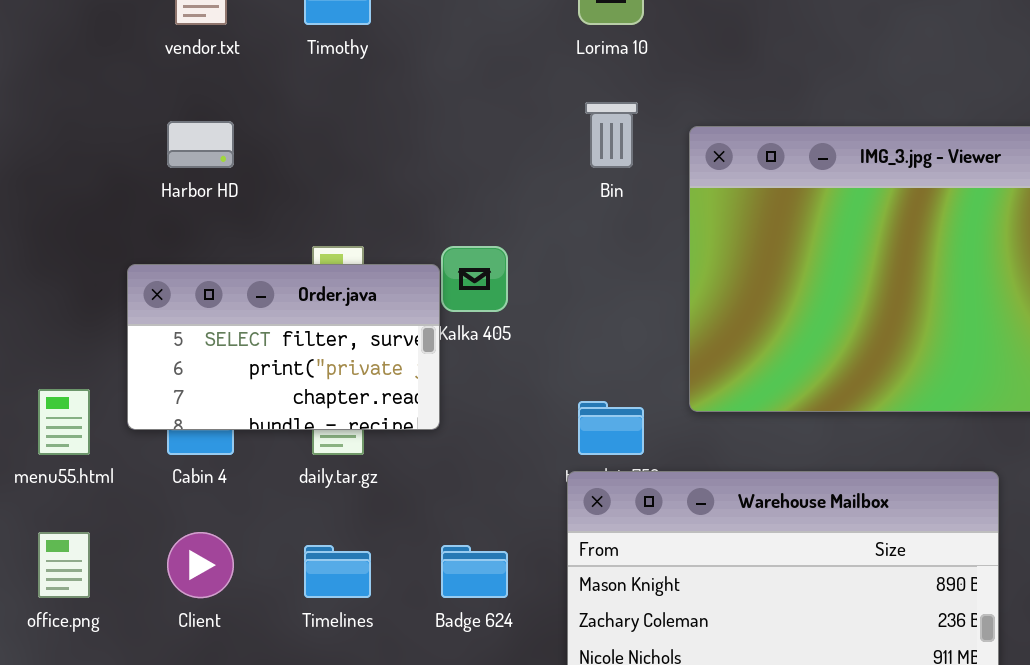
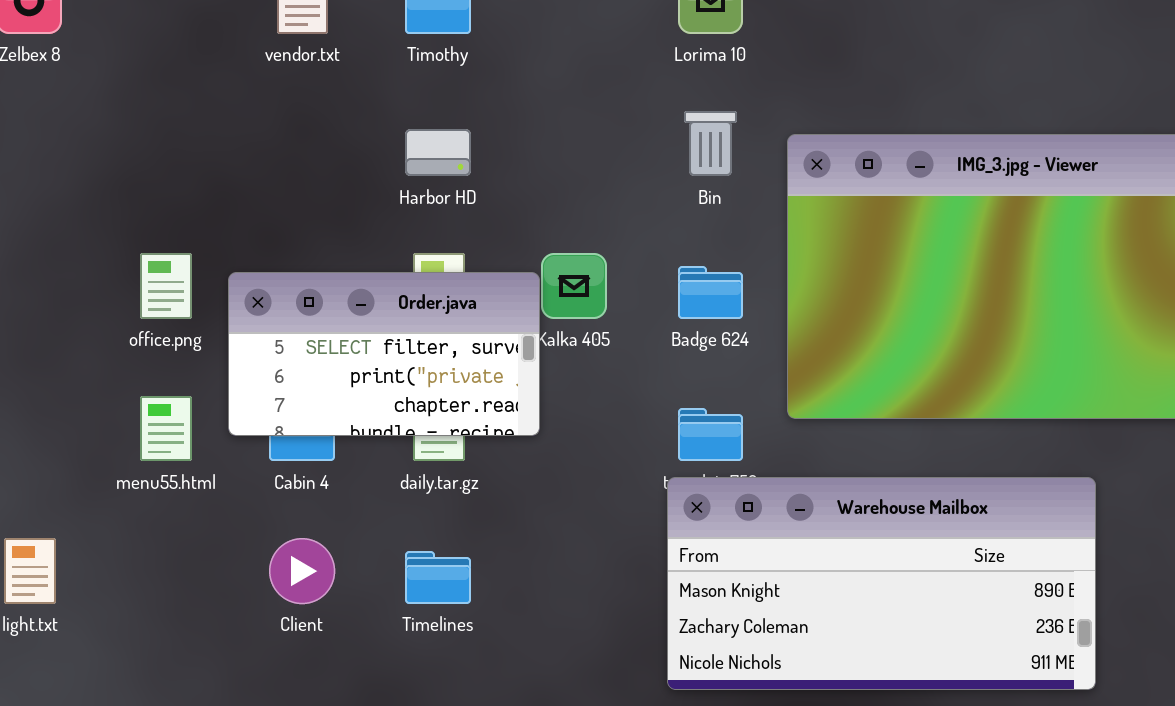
Harbor HD: [167,121,234,168] -> [405,129,471,176], moved
office.png: [38,532,90,598] -> [140,253,192,319], moved
Badge 624: [441,545,508,598] -> [678,266,743,319], moved

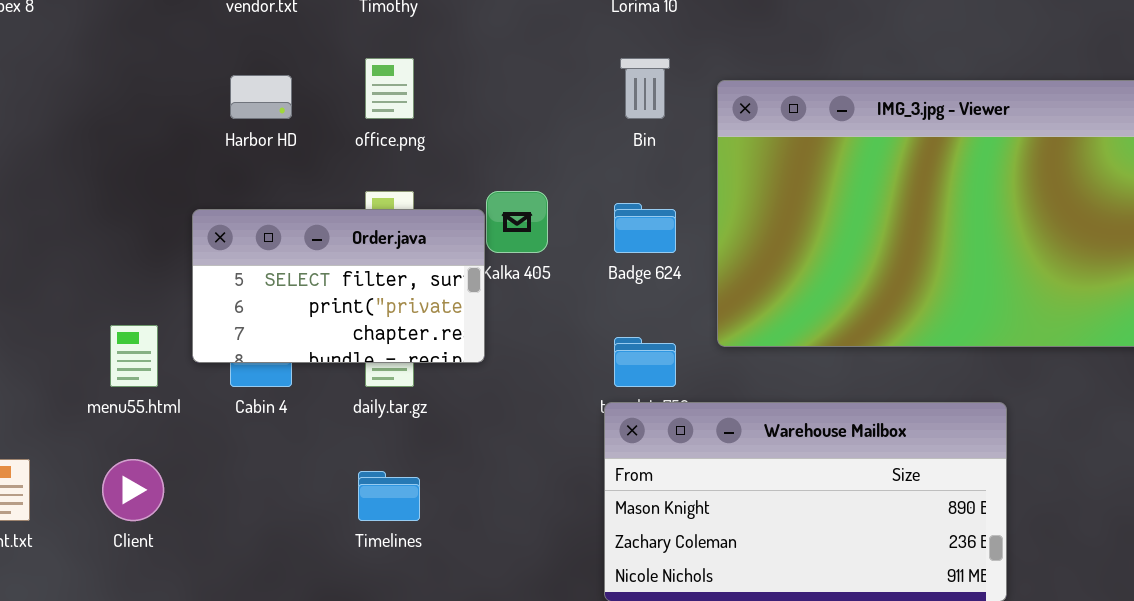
Harbor HD: [405,129,471,176] -> [230,75,292,119], moved
office.png: [140,253,192,319] -> [365,58,414,119], moved
Client: [269,538,335,604] -> [102,459,164,521], moved

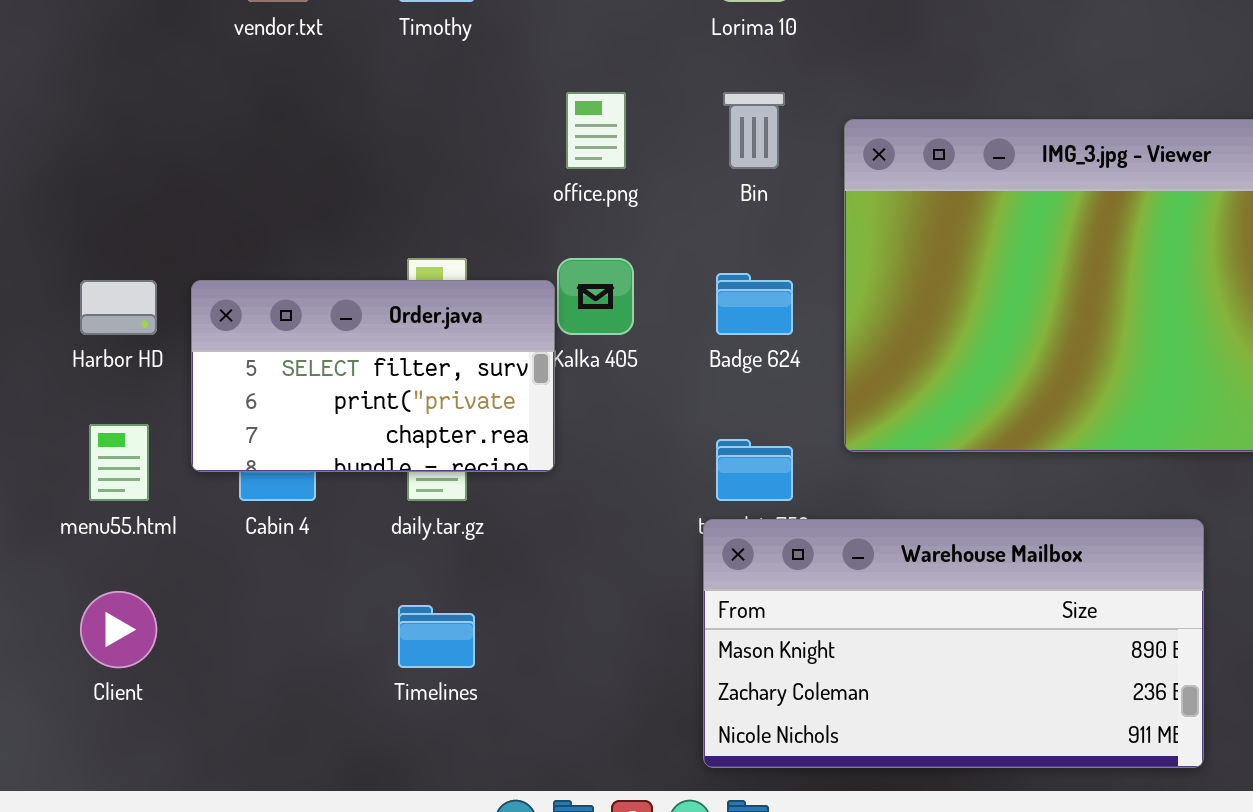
office.png: [365,58,414,119] -> [566,92,626,169], moved
Harbor HD: [230,75,292,119] -> [80,280,157,335], moved

